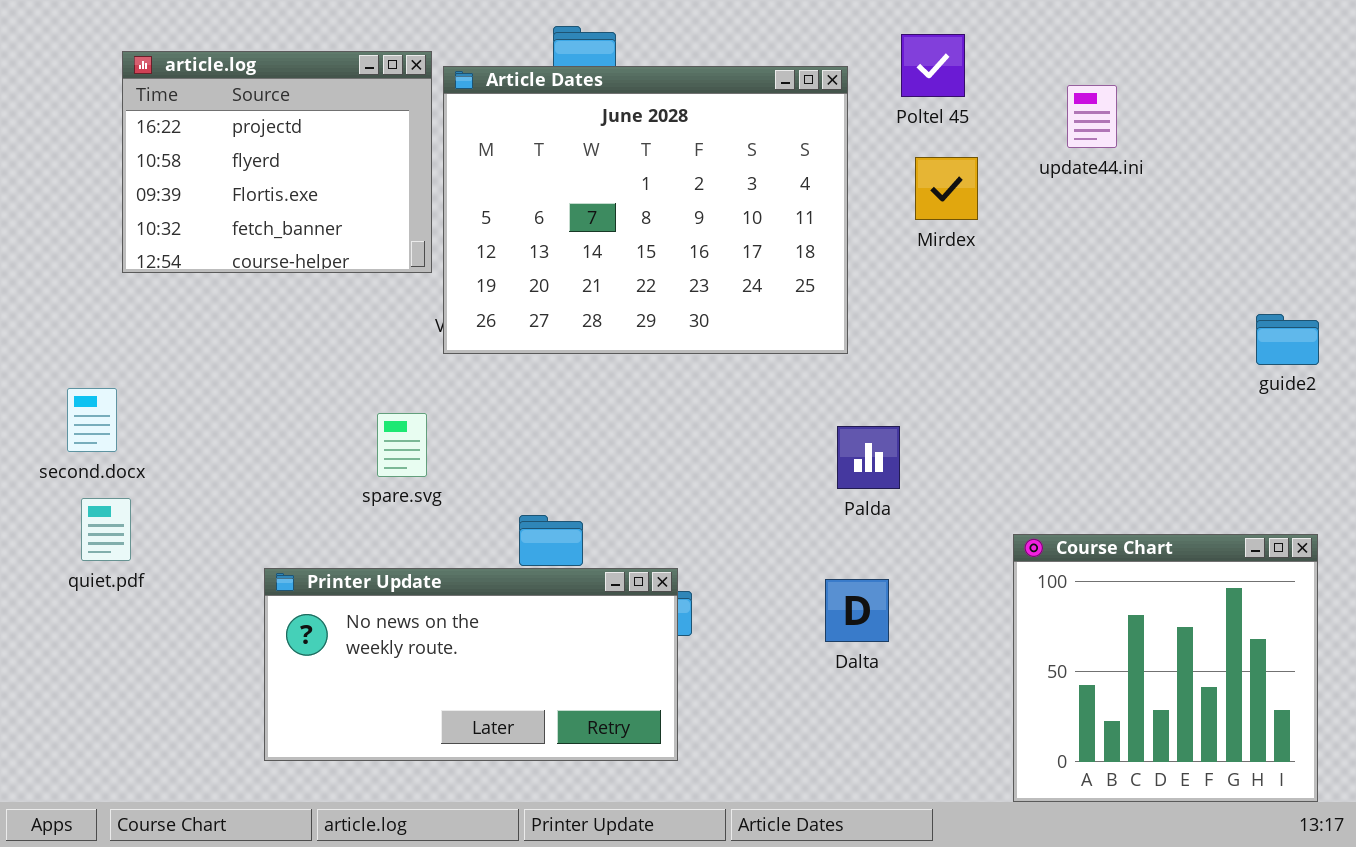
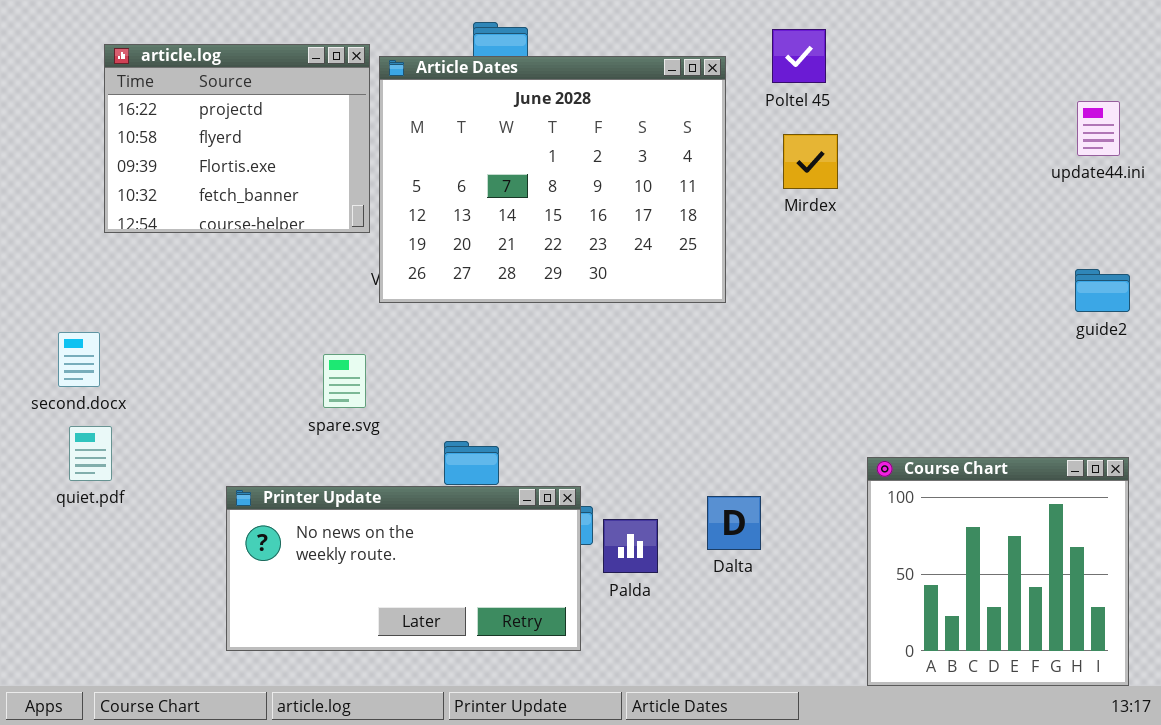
update44.ini: [1067,85,1117,148] -> [1077,101,1120,156], moved
Palda: [837,426,900,489] -> [603,519,658,573], moved

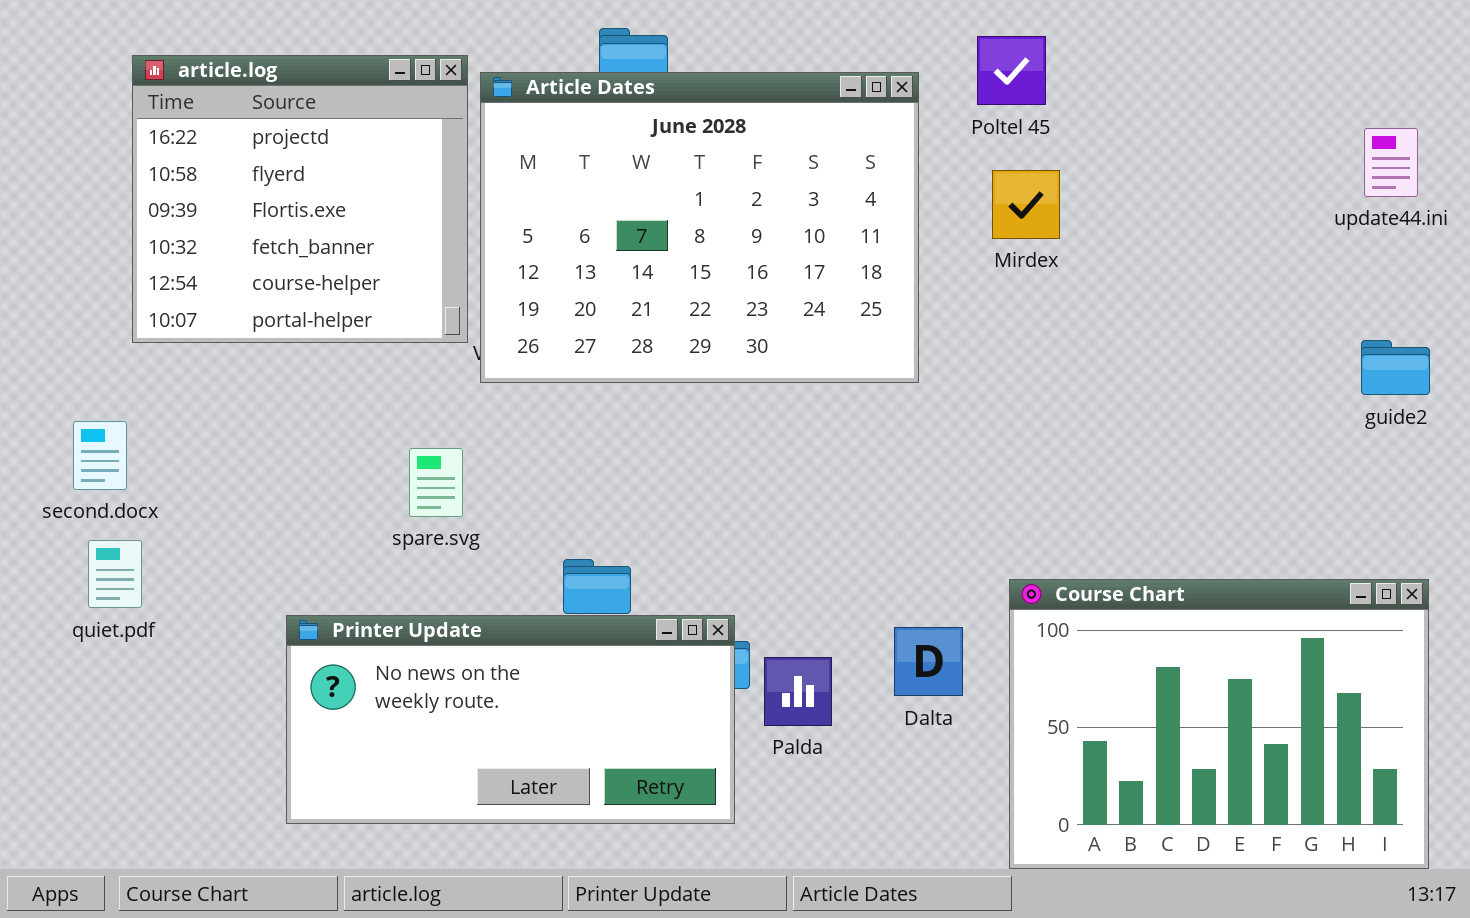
article.log: [104,44,370,233] -> [132,55,468,343], resized
Course Chart: [867,457,1129,686] -> [1009,579,1429,869], resized

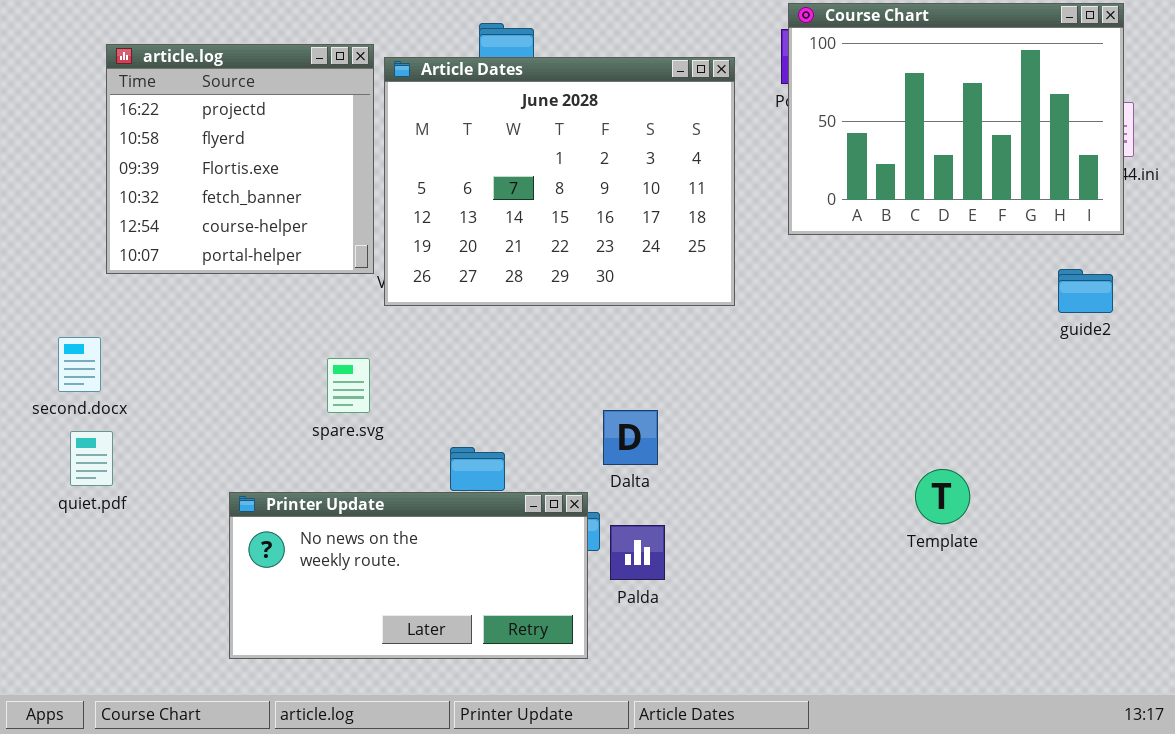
guide2: [1361,340,1430,395] -> [1058,269,1113,313], moved
Course Chart: [1009,579,1429,869] -> [788,3,1124,235], moved
Dalta: [894,627,963,696] -> [603,410,658,465], moved

